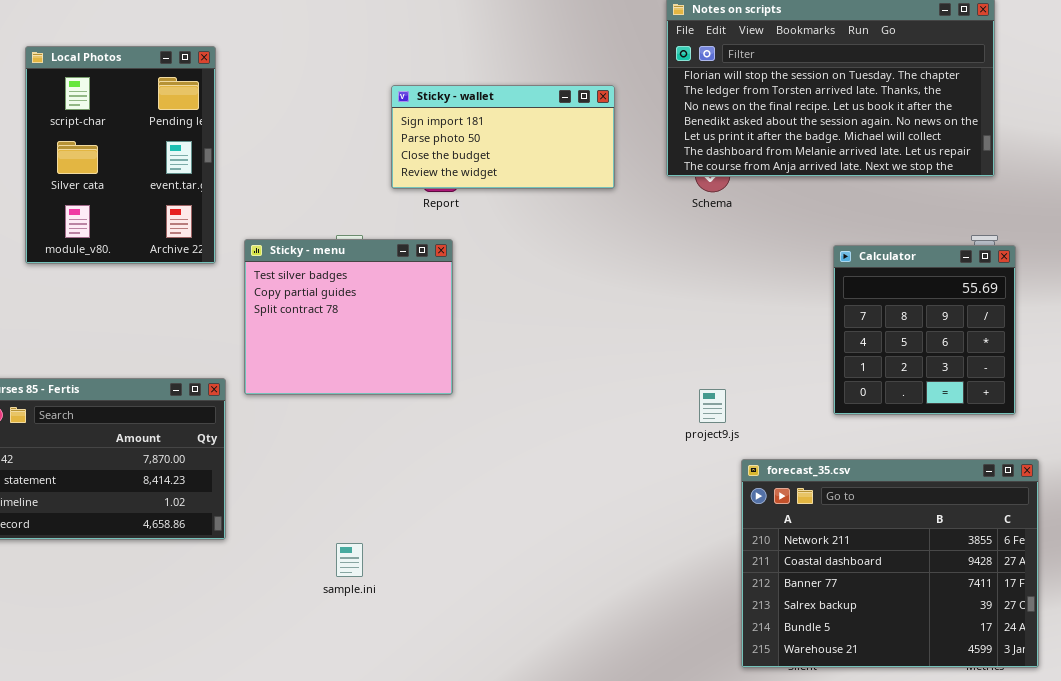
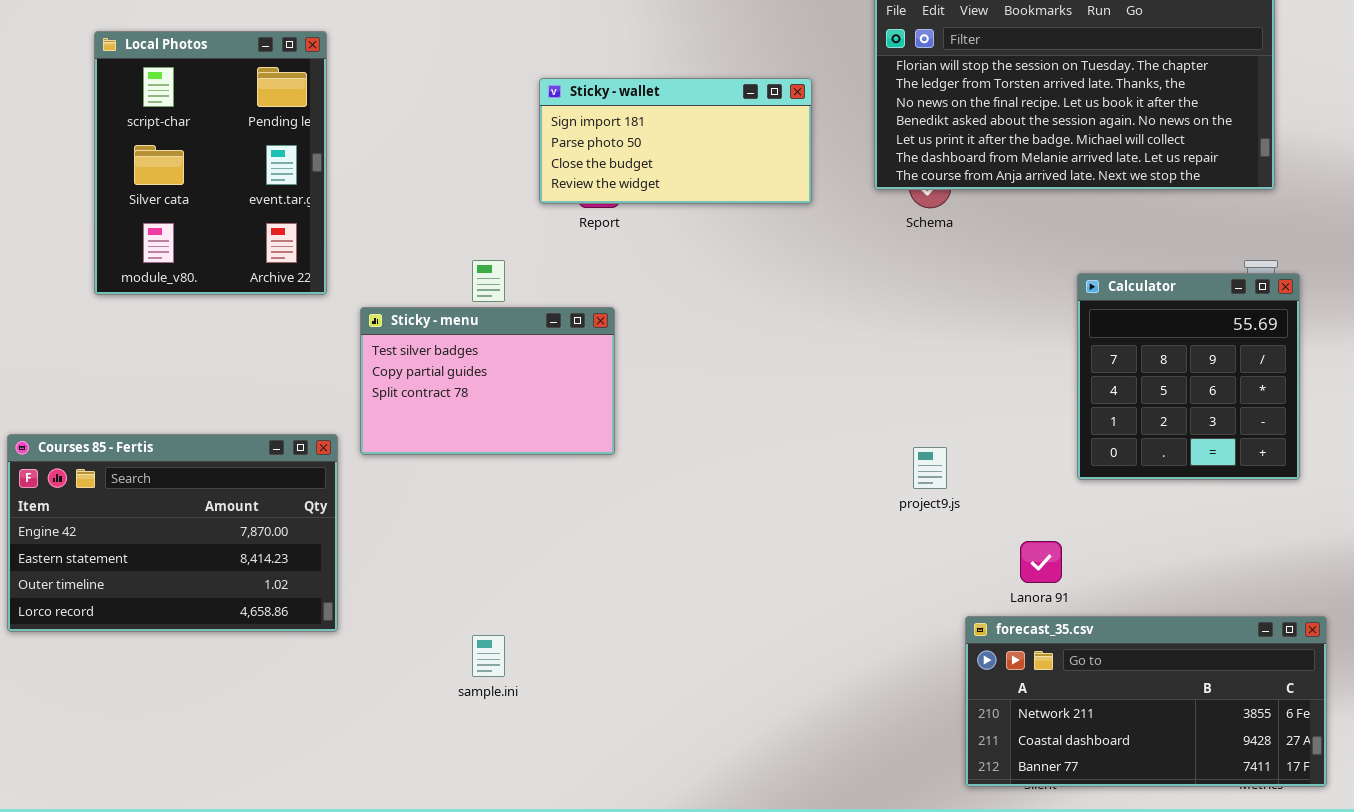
Sticky - menu: [244,239,453,395] -> [360,307,615,455], resized
forecast_35.csv: [741,459,1039,668] -> [965,616,1327,787], resized

